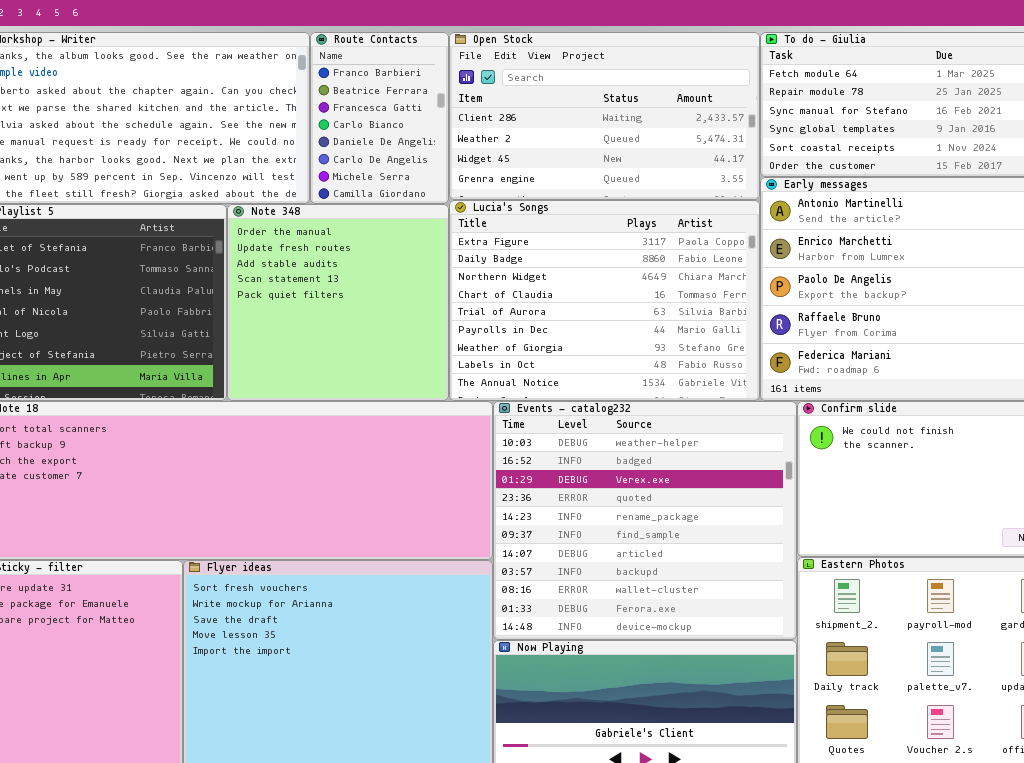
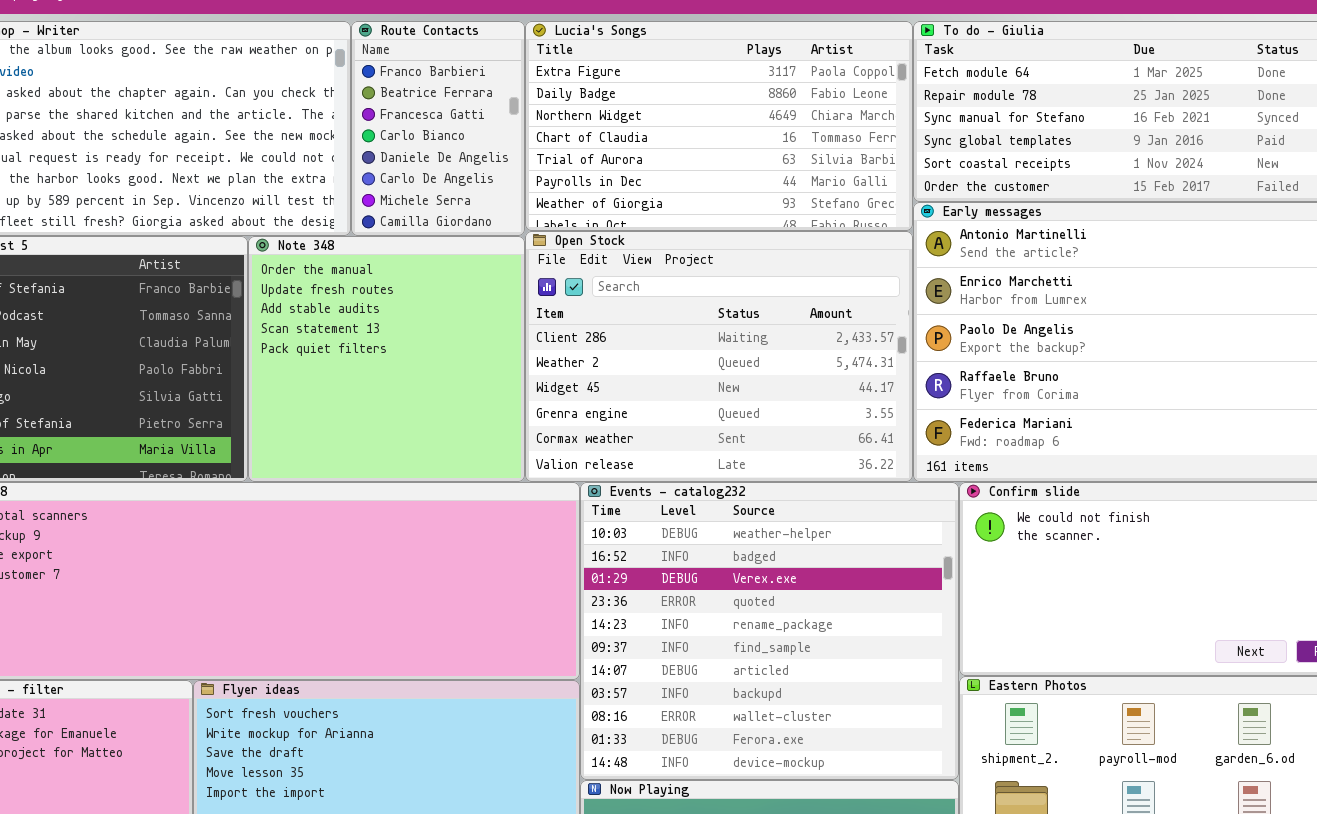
Open Stock: [449,32,760,200] -> [525,231,913,482], moved, resized
Lucia's Songs: [449,200,760,401] -> [525,21,913,231], moved, resized

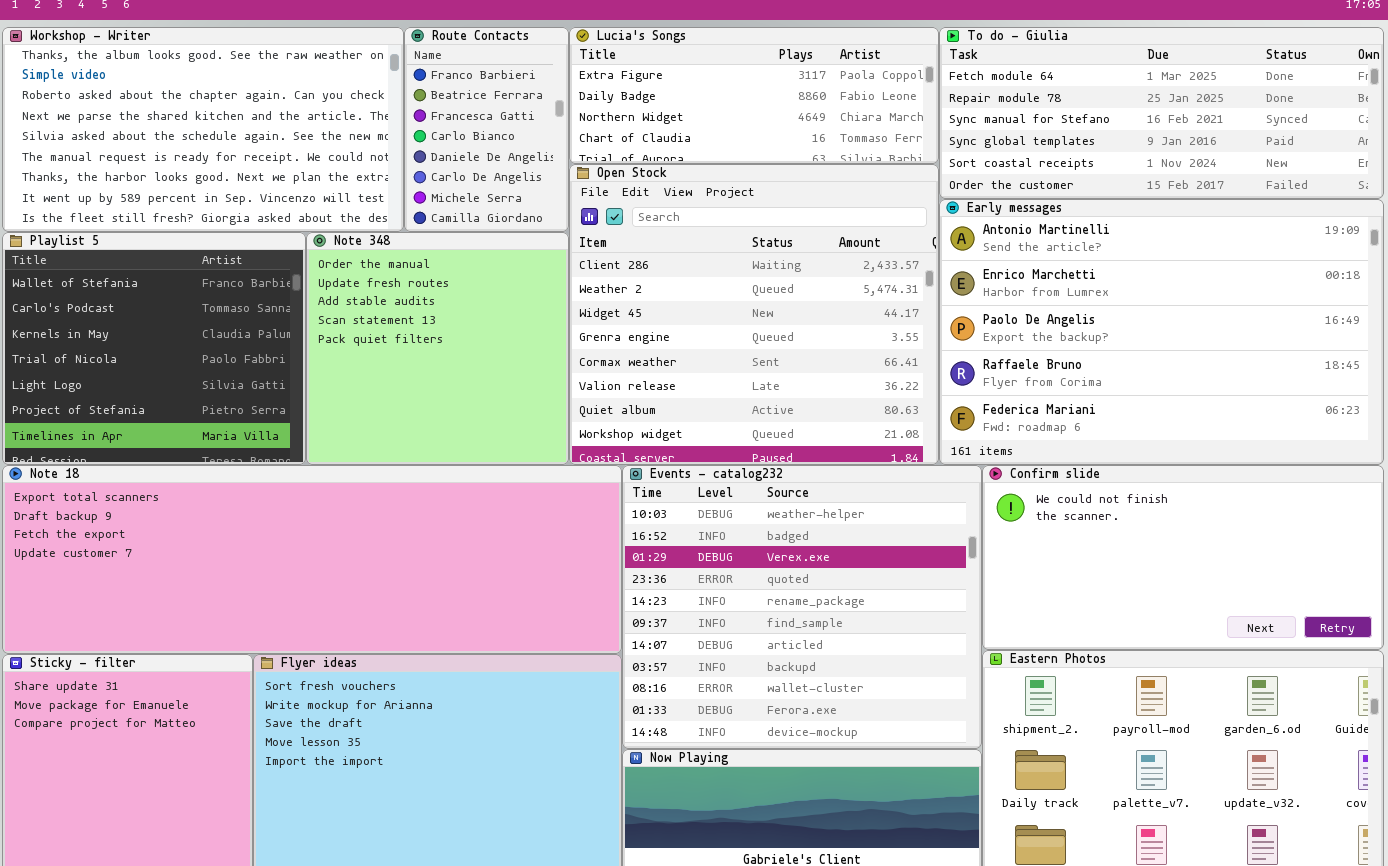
Lucia's Songs: [525,21,913,231] -> [569,27,939,164], resized
Open Stock: [525,231,913,482] -> [569,164,939,465], resized

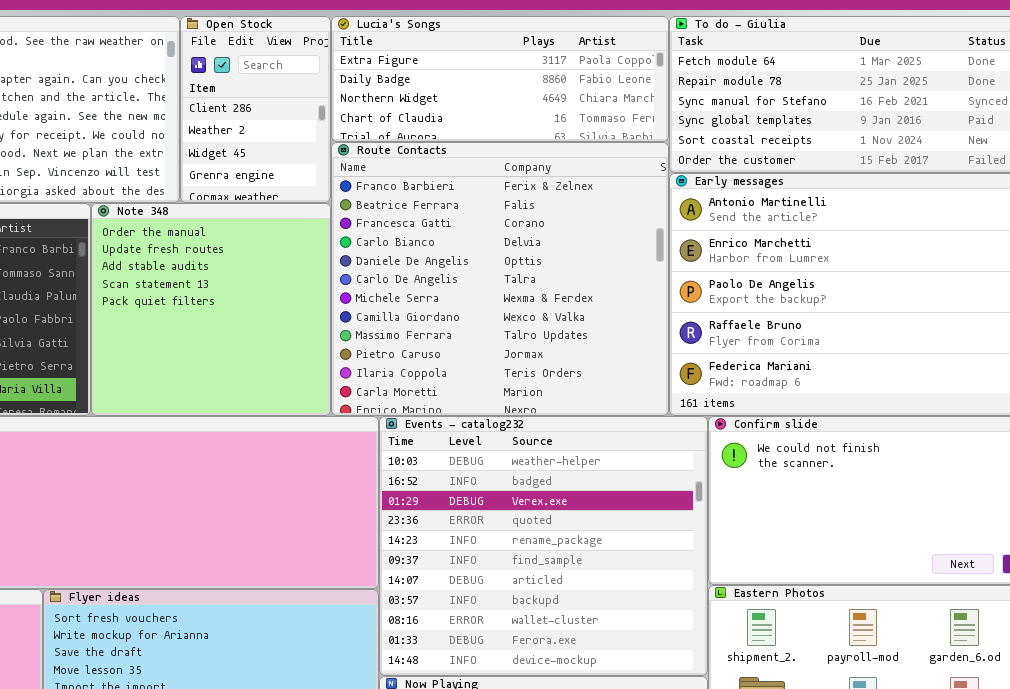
Route Contacts: [404,27,569,232] -> [331,142,669,416], moved, resized
Open Stock: [569,164,939,465] -> [180,16,331,203], moved, resized

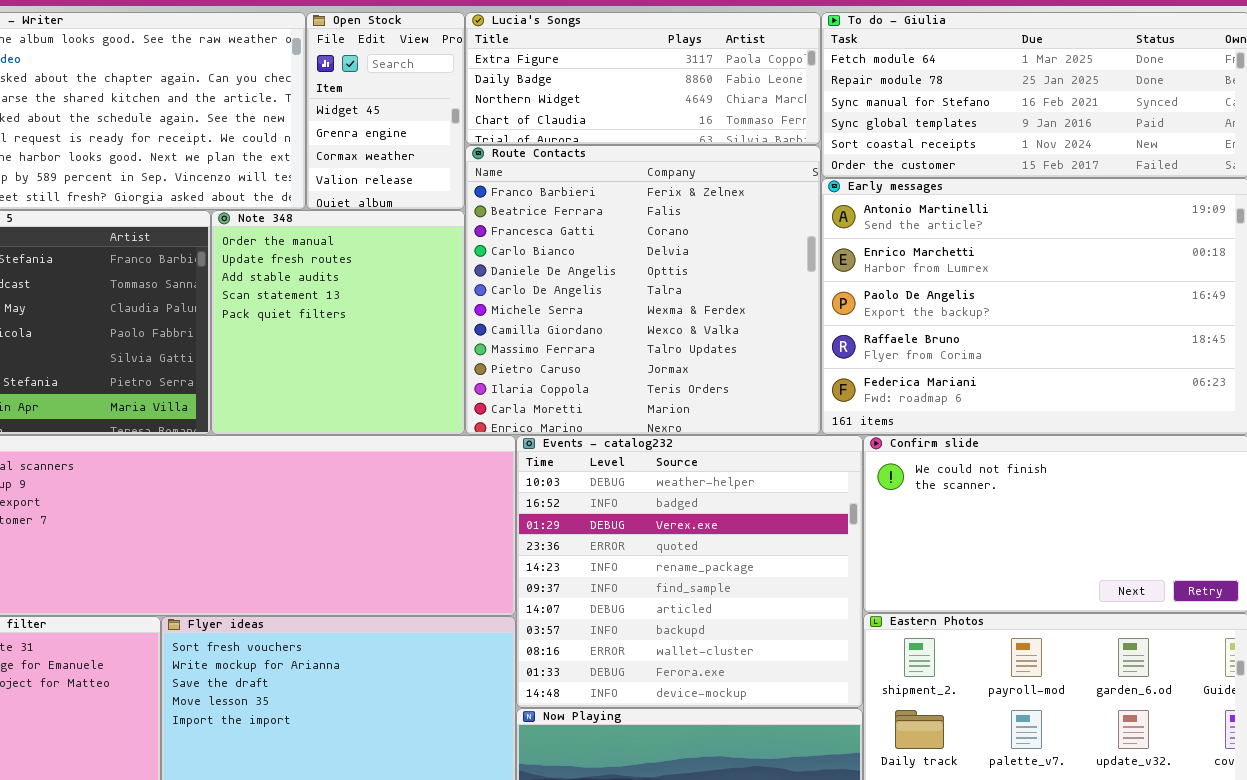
Open Stock: [180,16,331,203] -> [306,12,465,210], scrolled down 2 rows

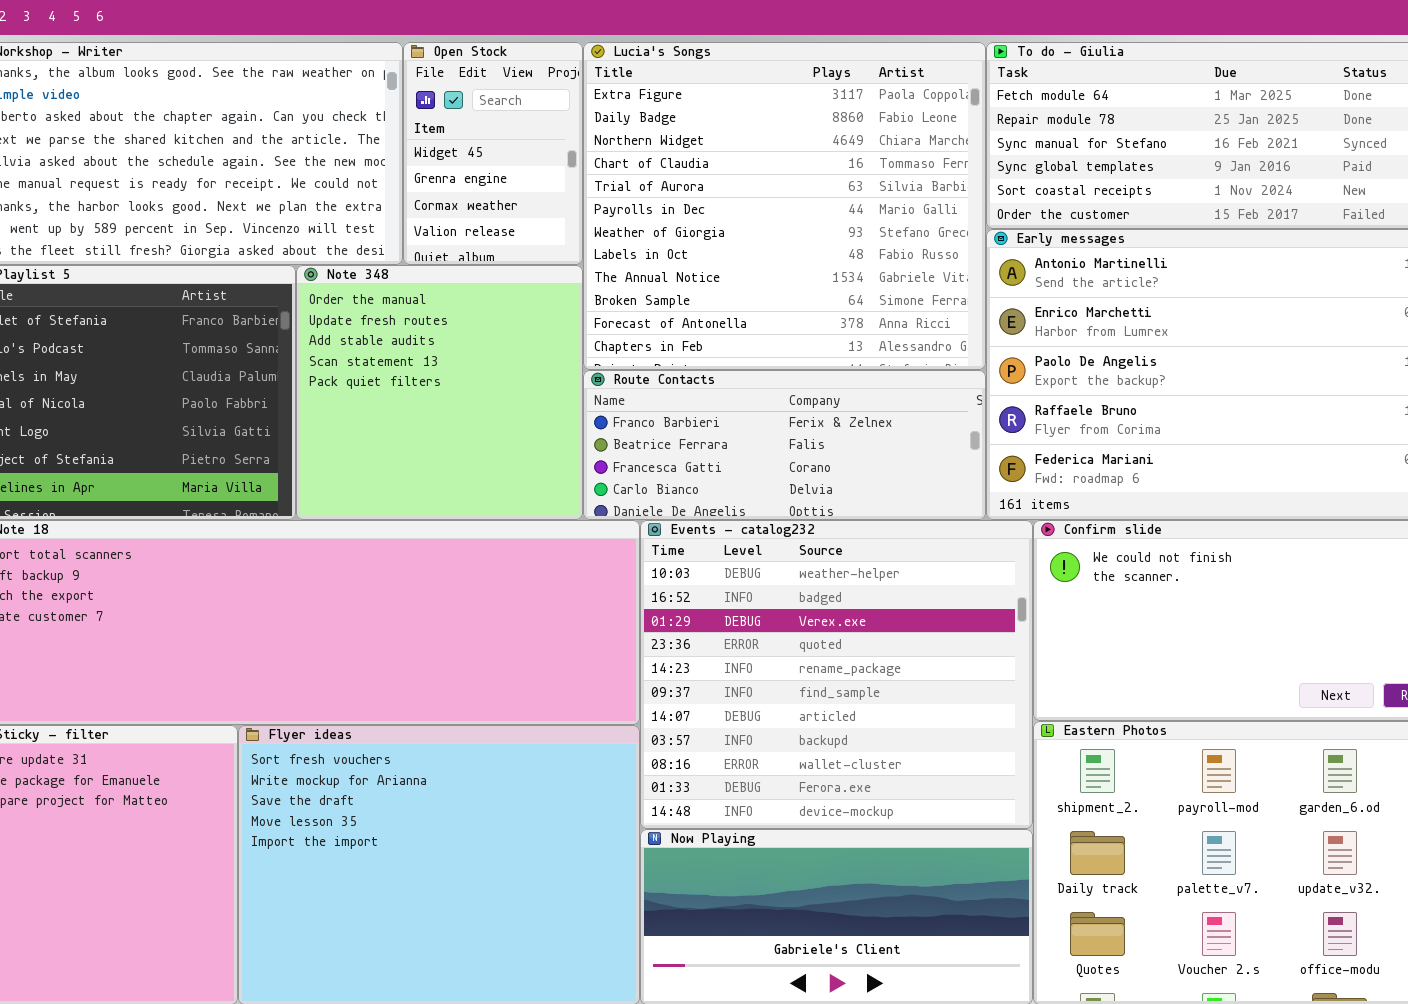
Lucia's Songs: [465,12,821,145] -> [583,42,986,370], resized
Route Contacts: [465,145,821,435] -> [583,370,986,520], resized

